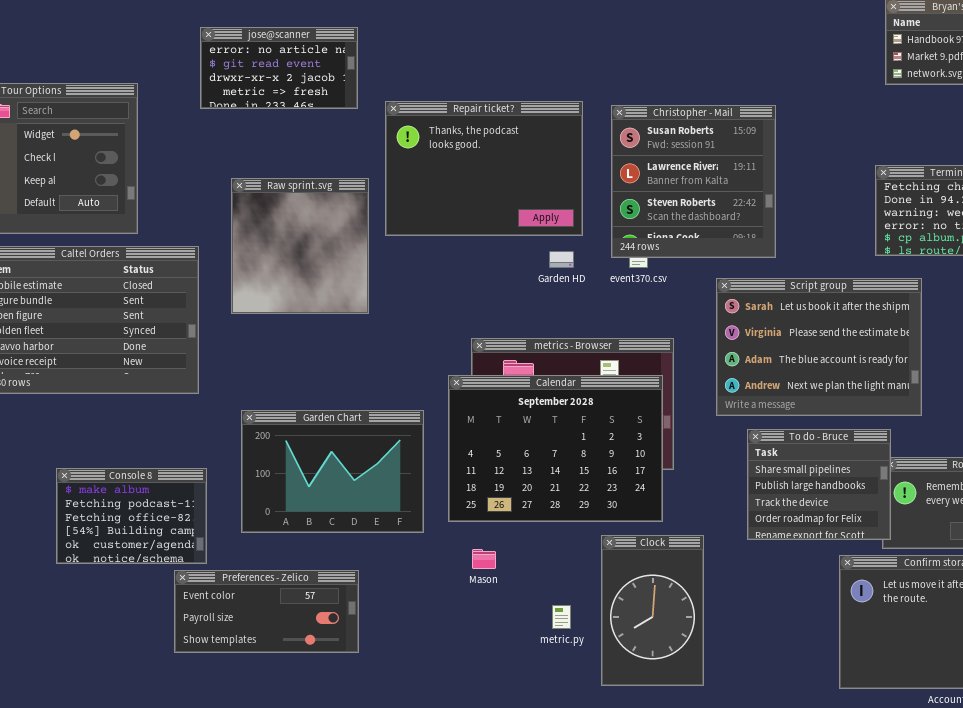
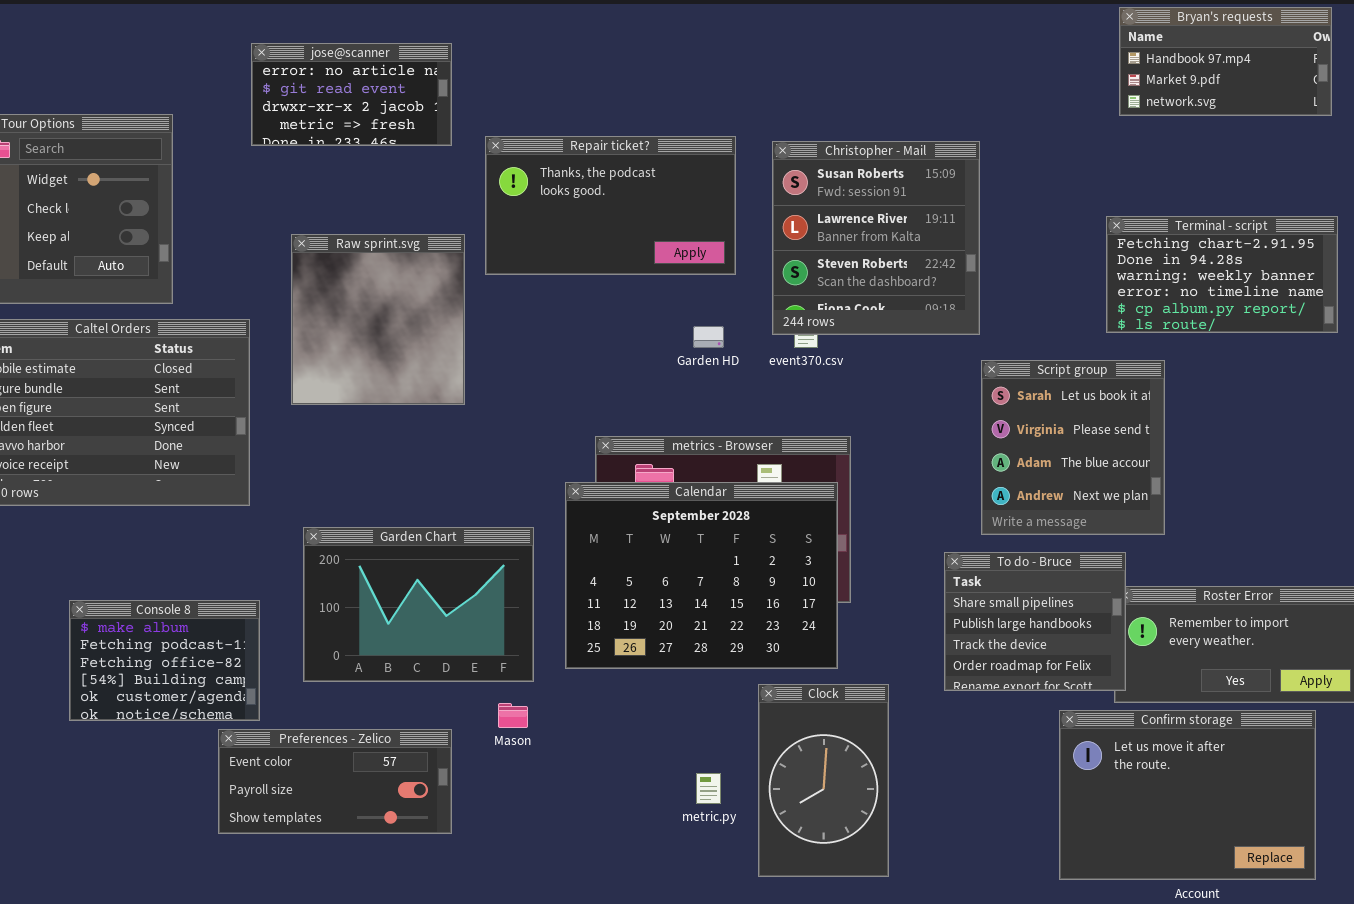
Repair ticket?: [385,101,583,236] -> [485,136,736,275], resized
Script group: [716,278,922,416] -> [981,360,1165,535], resized
Mason: [472,549,496,569] -> [498,703,528,728], moved

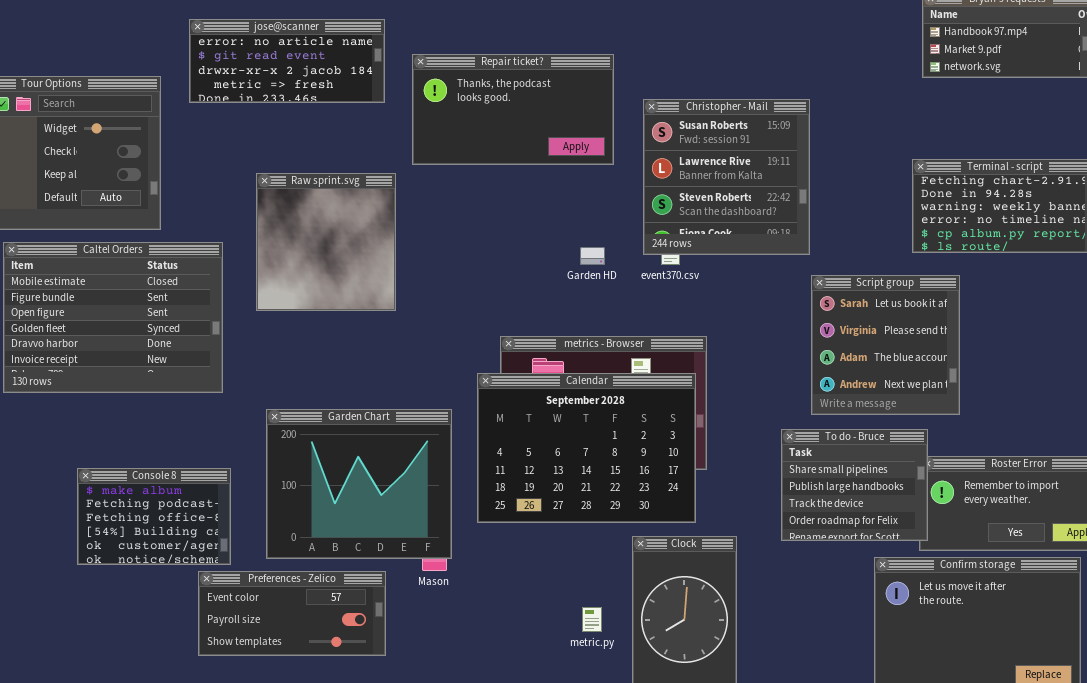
jose@scanner: [251,43,452,146] -> [189,19,385,103], resized
Repair ticket?: [485,136,736,275] -> [412,54,614,165], moved
Garden Chart: [303,527,534,682] -> [266,409,452,559], resized

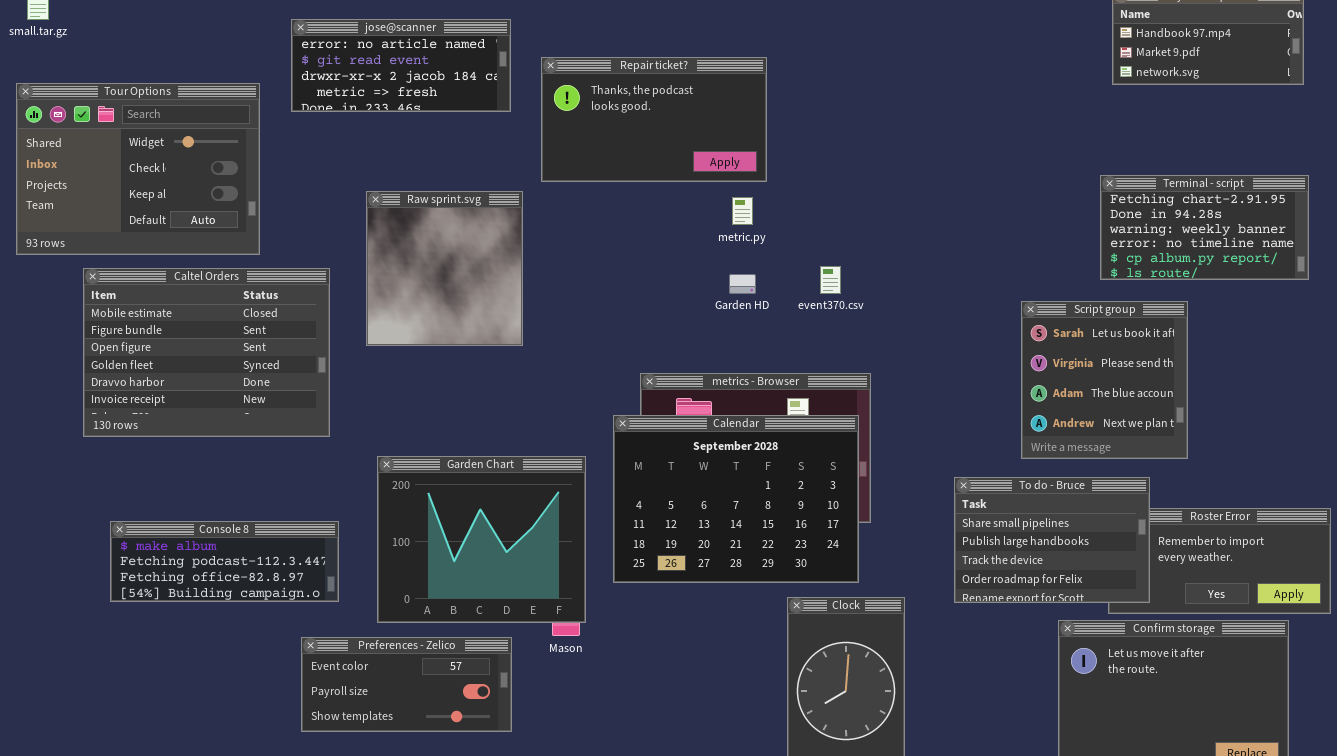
Christopher - Mail: [643,99,810,255] -> none, closed
Script group: [811,275,960,415] -> [1021,301,1188,459], moved
To do - Bruce: [781,429,928,541] -> [954,477,1150,603], resized
Console 8: [77,468,231,565] -> [110,521,339,602], resized
metric.py: [582,607,602,632] -> [732,197,753,225], moved

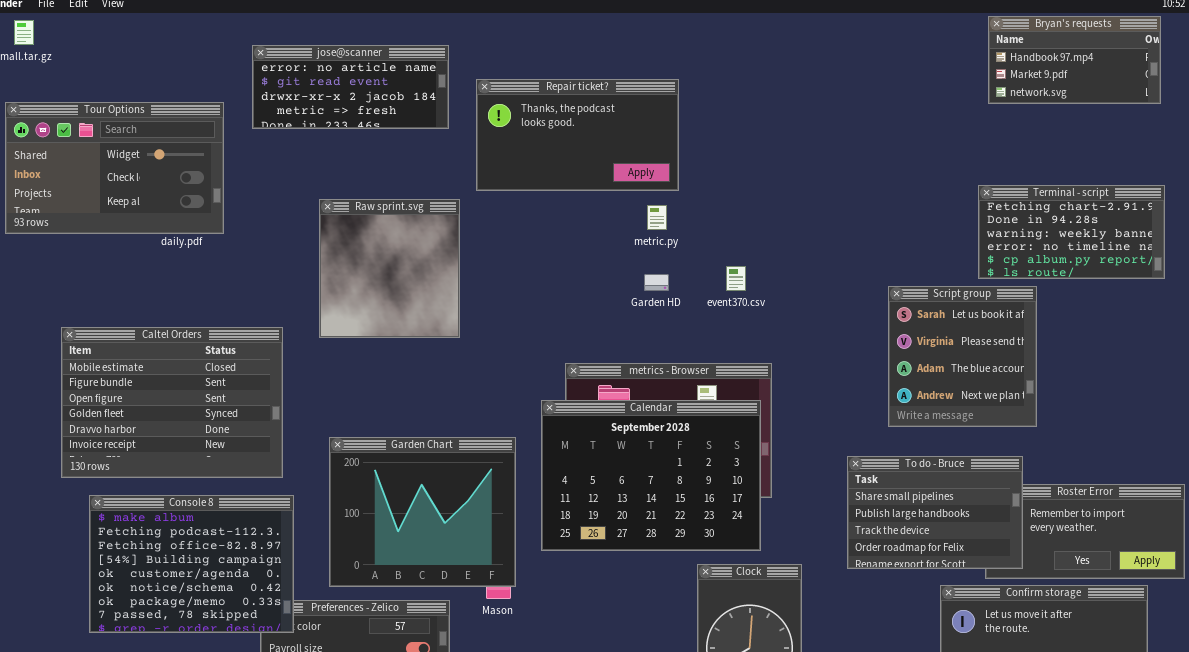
Tour Options: [16,83,260,255] -> [5,102,224,234], resized
Caltel Orders: [83,268,330,437] -> [61,327,283,478], moved
Script group: [1021,301,1188,459] -> [888,286,1037,427], moved
Console 8: [110,521,339,602] -> [89,495,294,633], resized

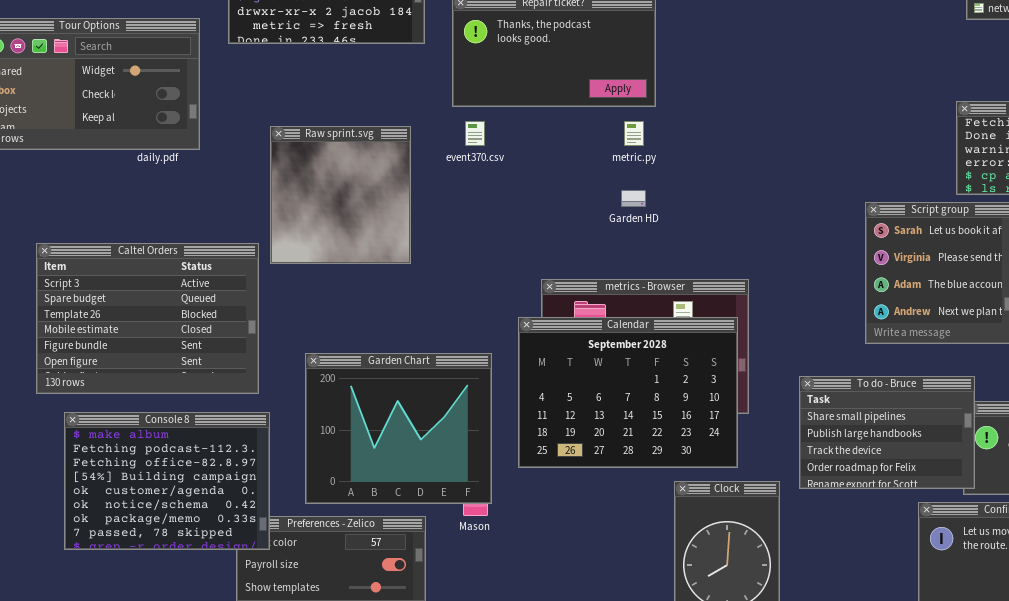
Raw sprint.svg: [319,199,460,338] -> [270,126,411,264], moved
event370.csv: [726,266,746,291] -> [465,121,485,146], moved
Caltel Orders: [61,327,283,478] -> [36,243,259,394], scrolled up 3 rows
To do - Bruce: [847,456,1023,569] -> [799,376,975,489], moved

